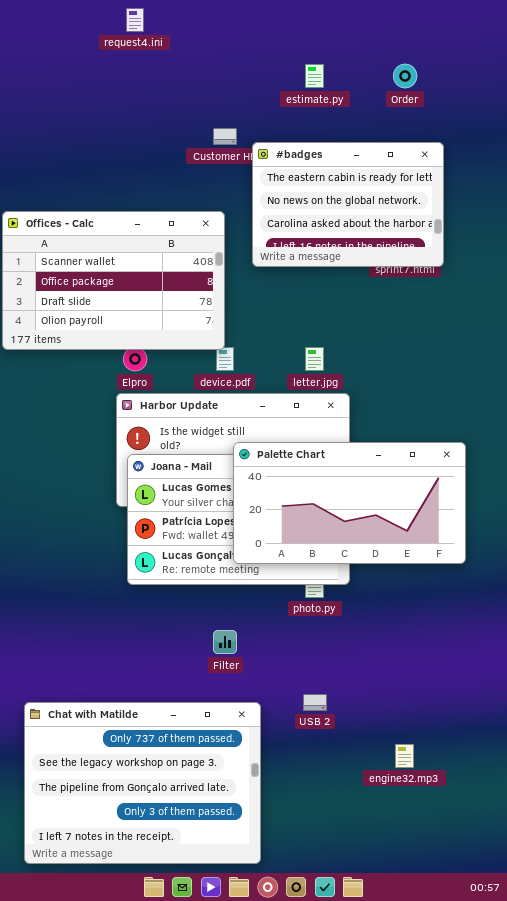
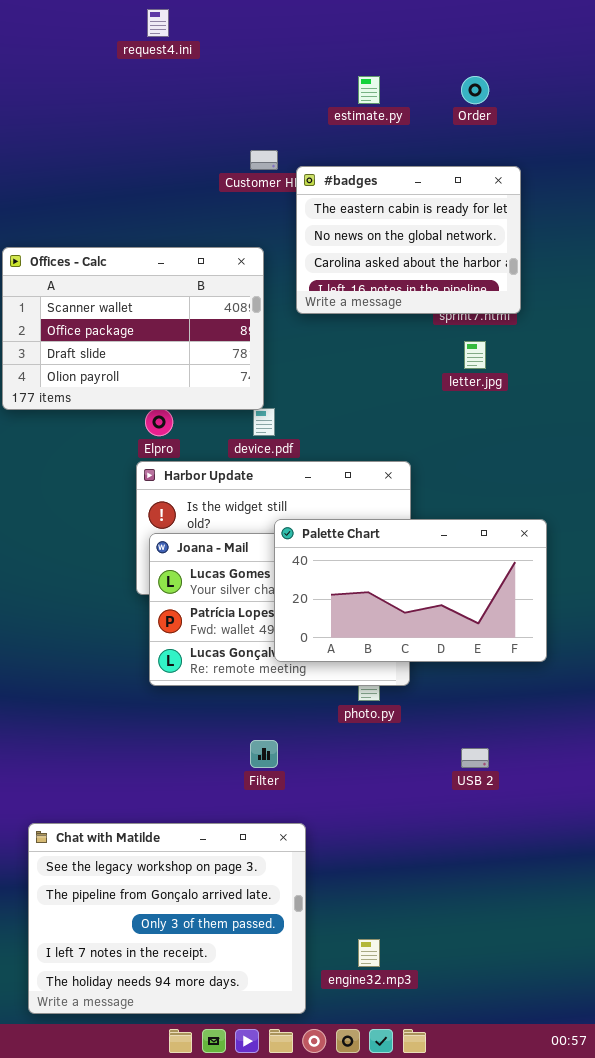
letter.jpg: [305,347,324,371] -> [464,341,486,369], moved
USB 2: [303,694,327,711] -> [461,748,489,768], moved
Chat with Matilde: [24,702,261,864] -> [28,823,306,1014], scrolled down 1 row
engine32.mp3: [395,744,414,768] -> [358,939,380,967], moved

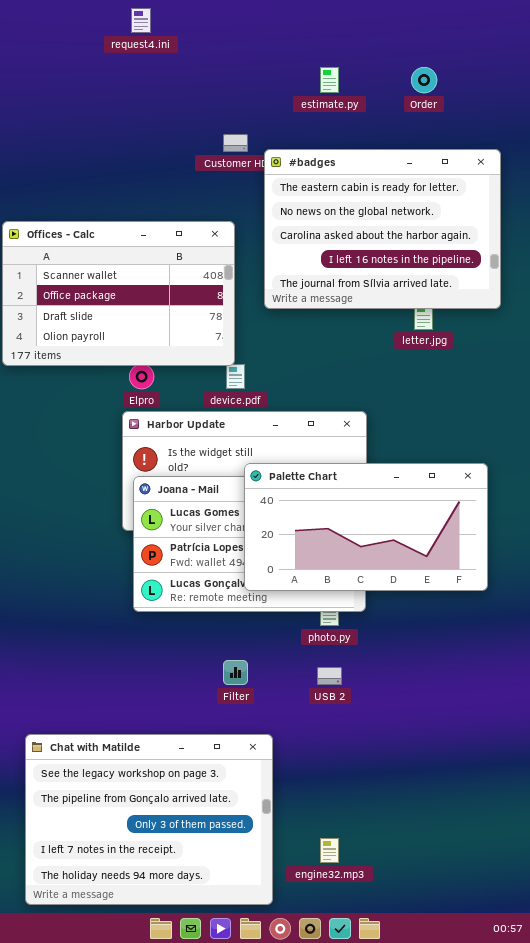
#badges: [296,166,521,314] -> [264,149,501,309], resized
USB 2: [461,748,489,768] -> [317,667,342,685], moved

